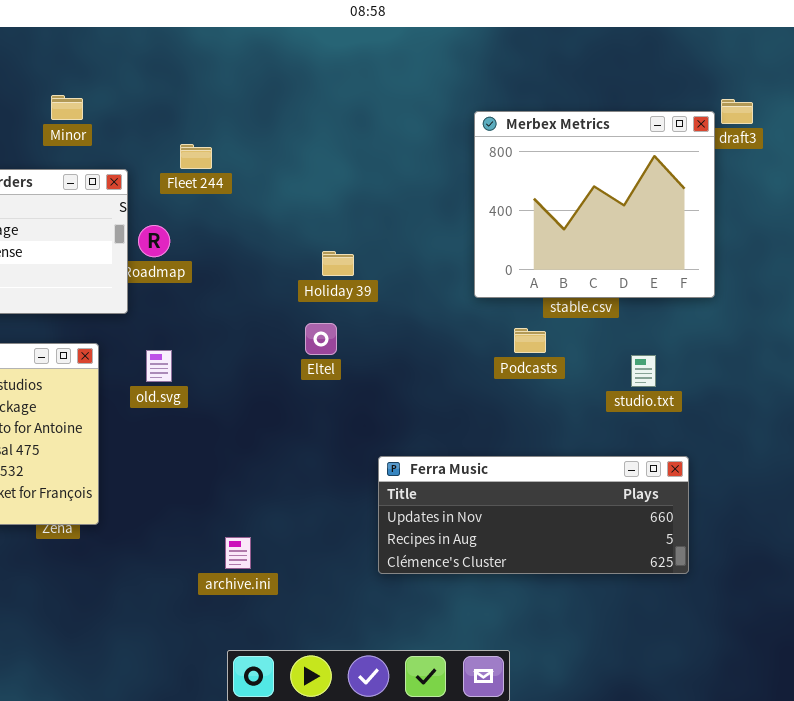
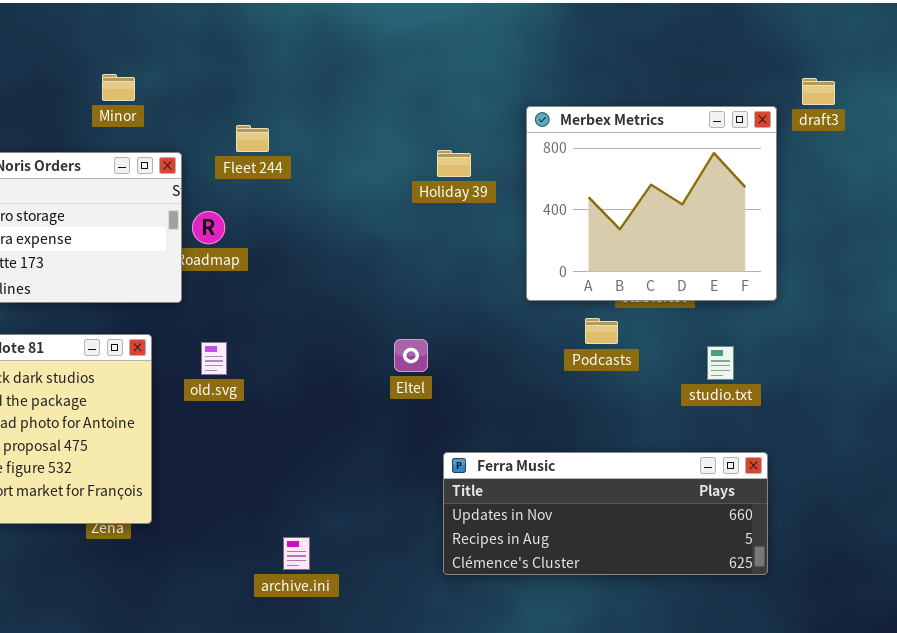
Merbex Metrics: [474,111,715,298] -> [526,106,777,301], moved
Holiday 39: [322,251,354,276] -> [437,150,471,177], moved
Eltel: [305,323,337,355] -> [394,339,428,372], moved

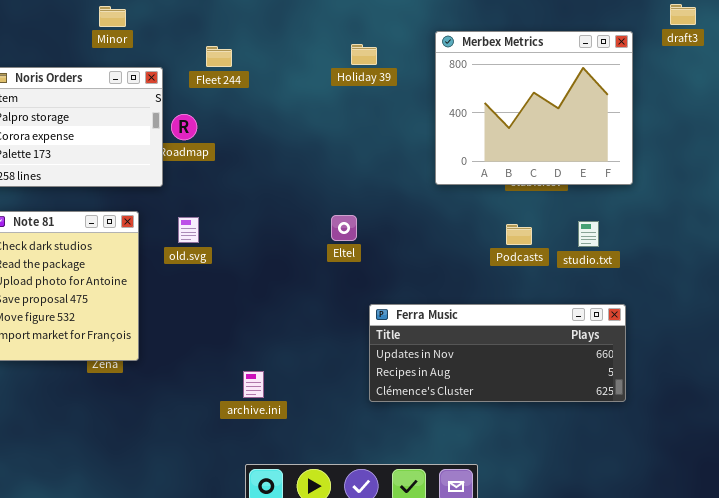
draft3: [802,78,835,105] -> [670,4,696,25], moved
Holiday 39: [437,150,471,177] -> [351,44,377,65], moved
Podcasts: [585,318,618,344] -> [506,224,532,245], moved

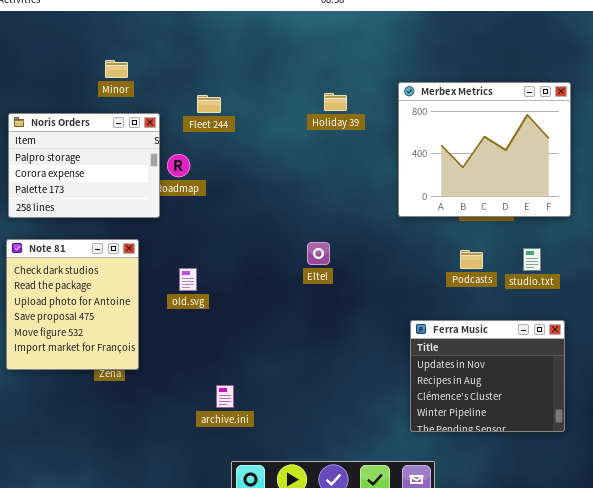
old.svg: [178,217,199,243] -> [179,268,197,291], moved
Ferra Music: [369,304,626,402] -> [410,320,565,432], resized
archive.ini: [243,371,264,398] -> [216,385,234,408], moved

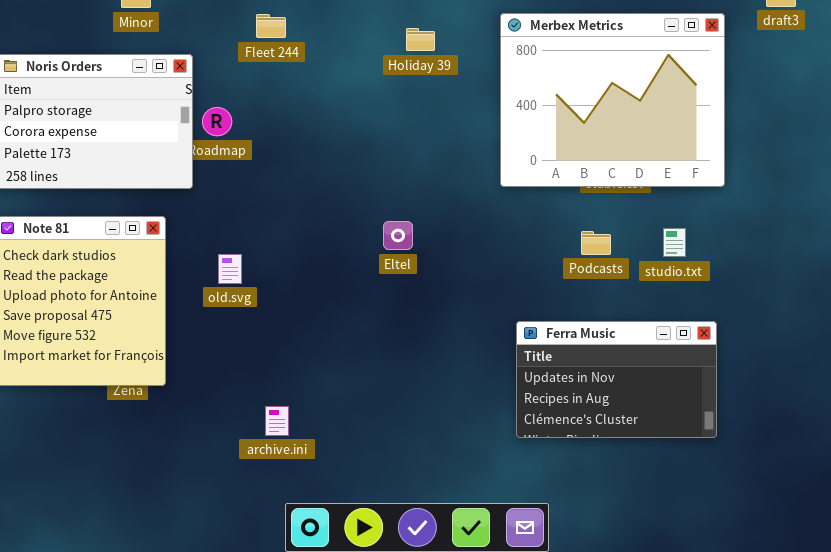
Fleet 244: [197,95,221,113] -> [256,14,286,38], moved
Ferra Music: [410,320,565,432] -> [516,321,717,438], resized

